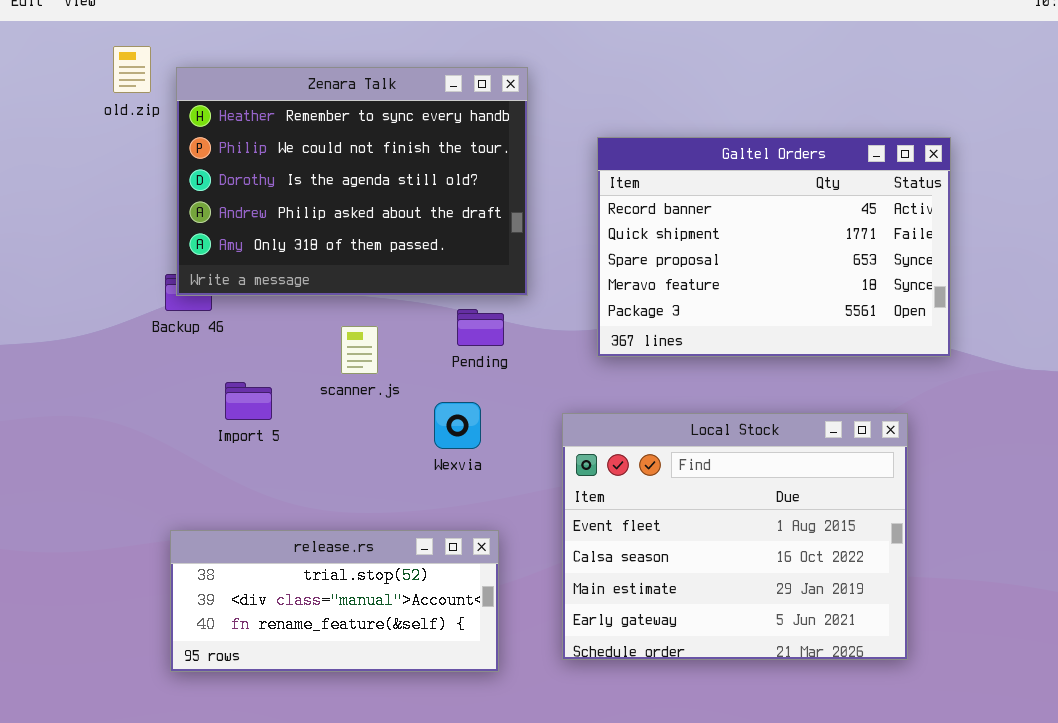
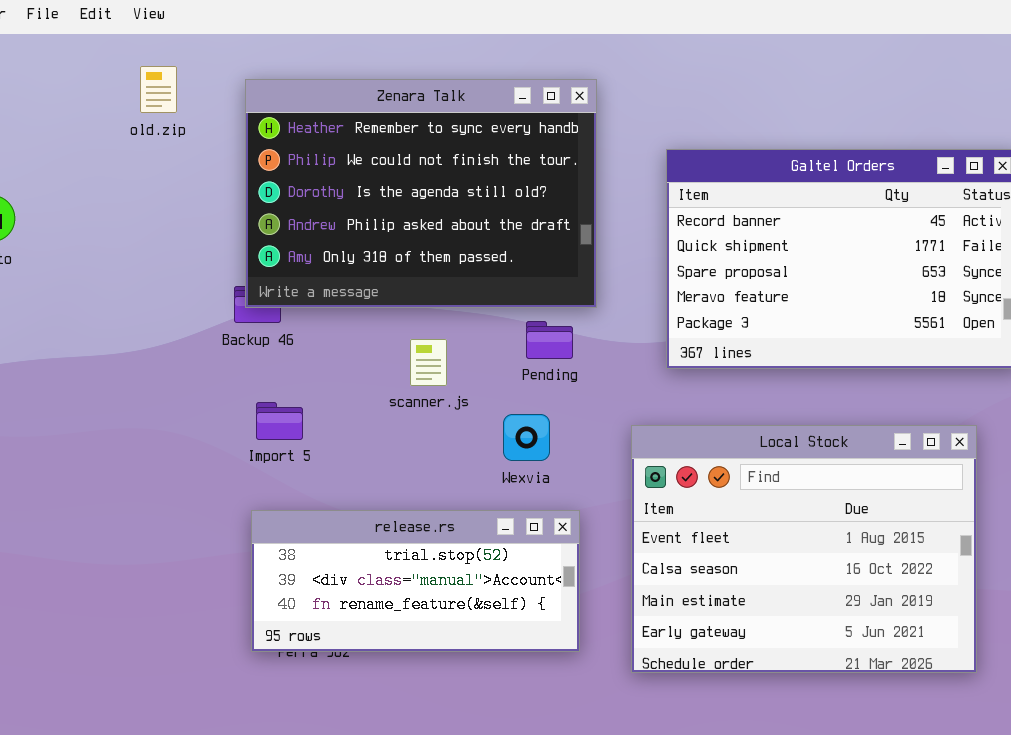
old.zip: [113,46,151,93] -> [140,66,177,113], moved
Import 5: [225,382,272,420] -> [256,402,303,440], moved
release.rs: [170,530,499,672] -> [251,510,580,652], moved

